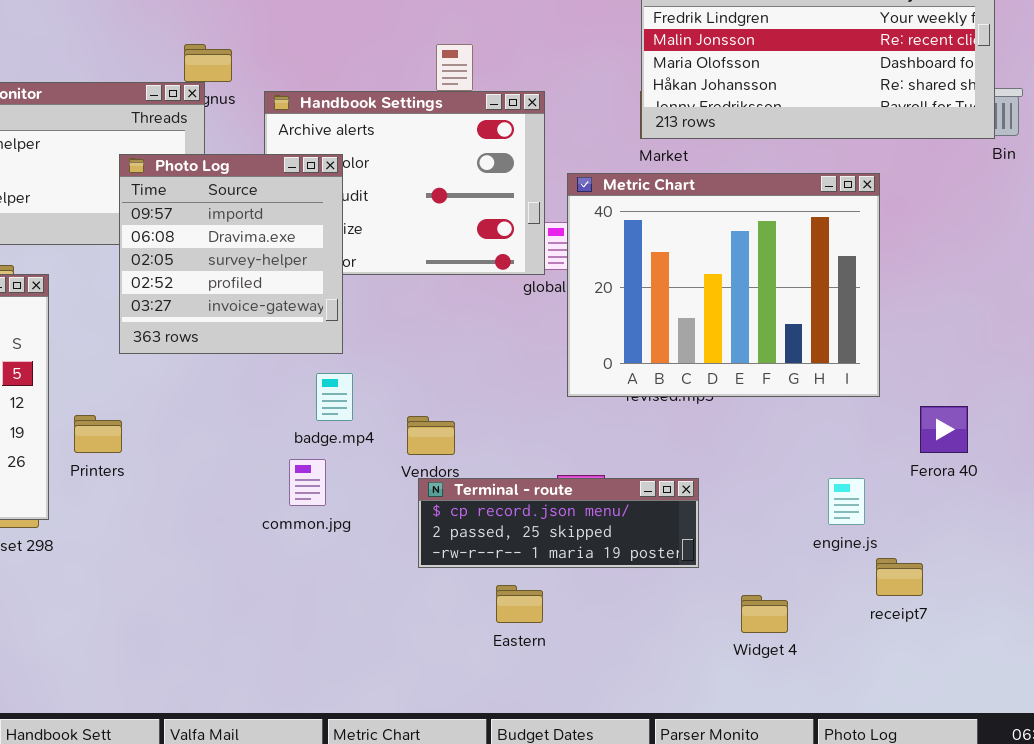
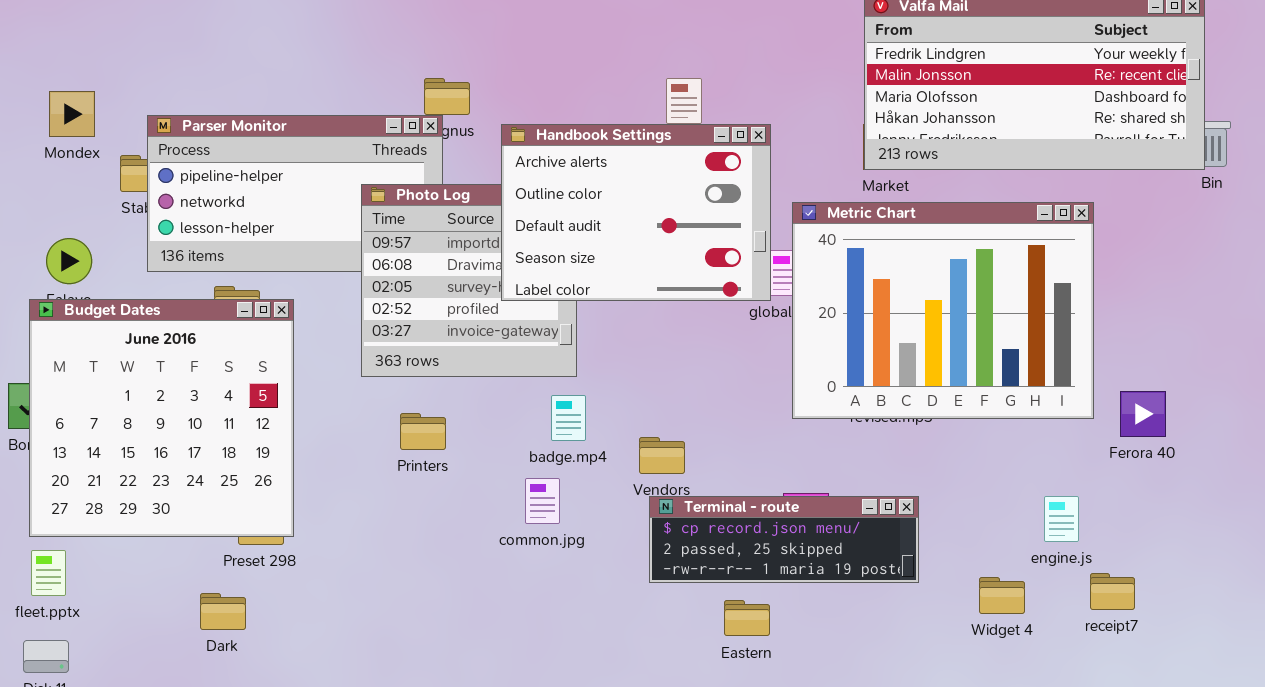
Handbook Settings: [264,91,545,275] -> [501,124,771,301], raised
Ferora 40: [920,406,968,453] -> [1120,391,1166,437], moved
Printers: [74,415,122,453] -> [400,413,446,450], moved
Widget 4: [741,595,788,633] -> [979,577,1025,614], moved

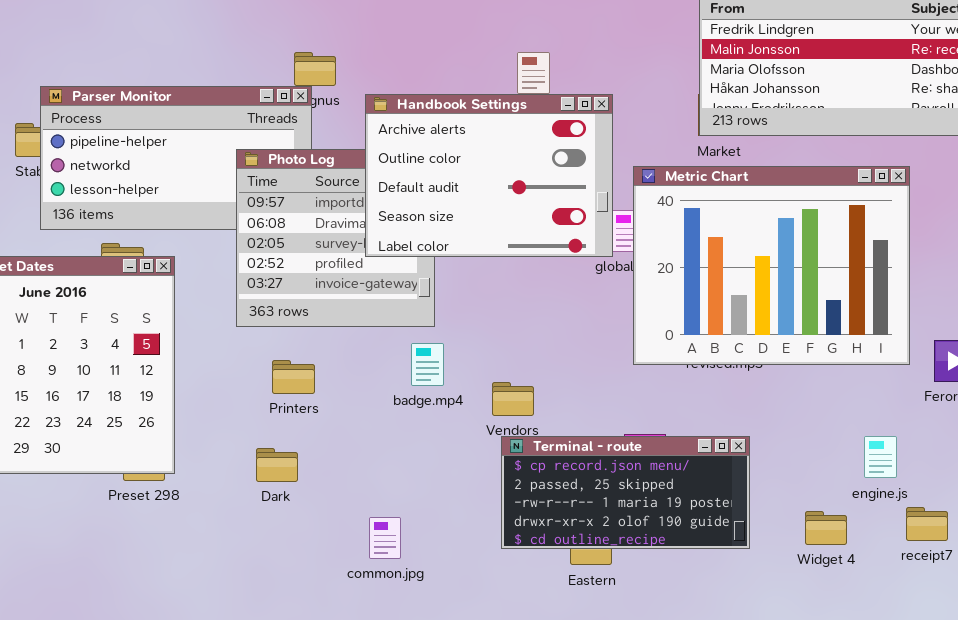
common.jpg: [525,478,560,524] -> [369,517,401,559], moved
Terminal - route: [649,496,919,583] -> [501,436,750,549], resized
Dark: [200,593,246,630] -> [256,448,298,482], moved

